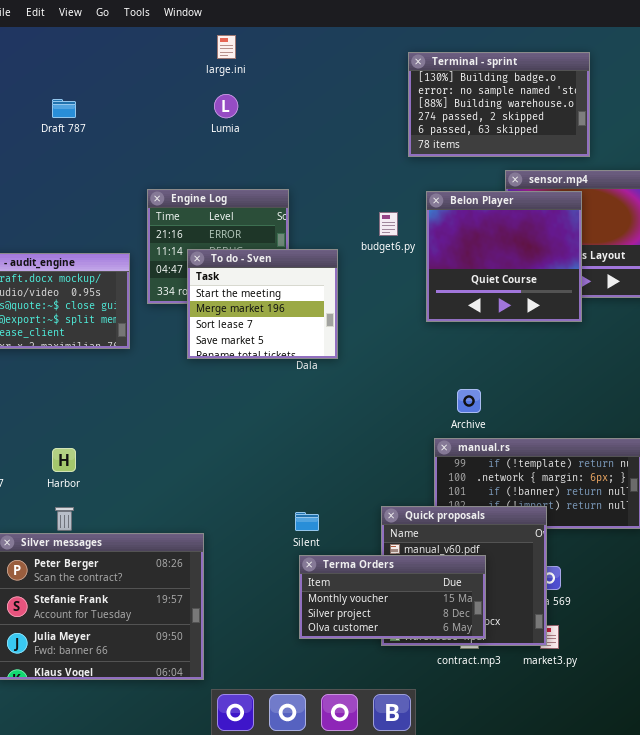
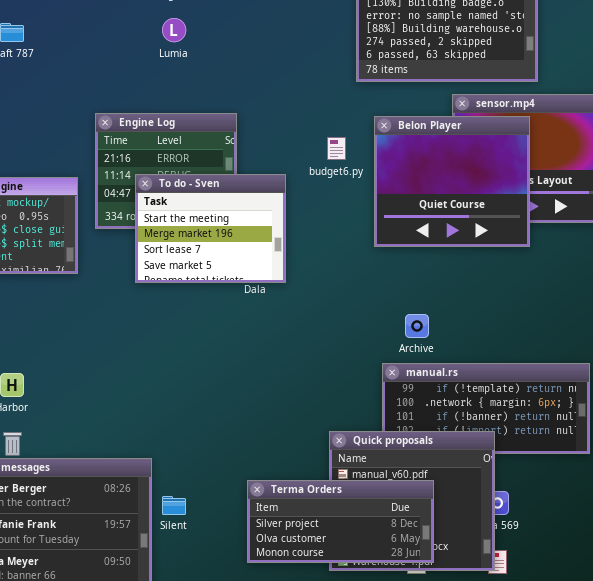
Silent: [295,512,319,531] -> [162,496,186,515], moved
Terma Orders: [299,555,486,639] -> [247,480,434,563], scrolled down 1 row

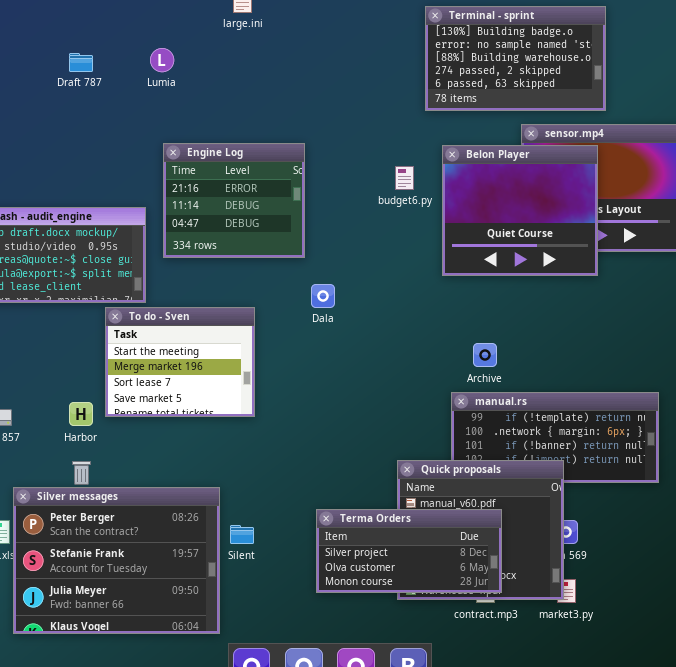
Lumia: [162,18,186,42] -> [150,48,174,72], moved
To do - Sven: [135,174,286,283] -> [105,307,255,417], moved

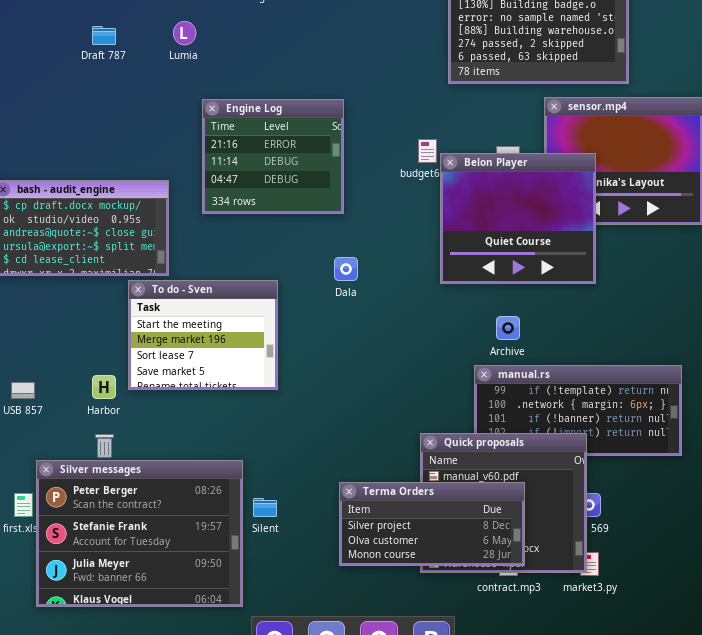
Engine Log: [163,143,305,258] -> [202,99,344,214], moved
Belon Player: [442,145,598,276] -> [440,153,596,284], moved

